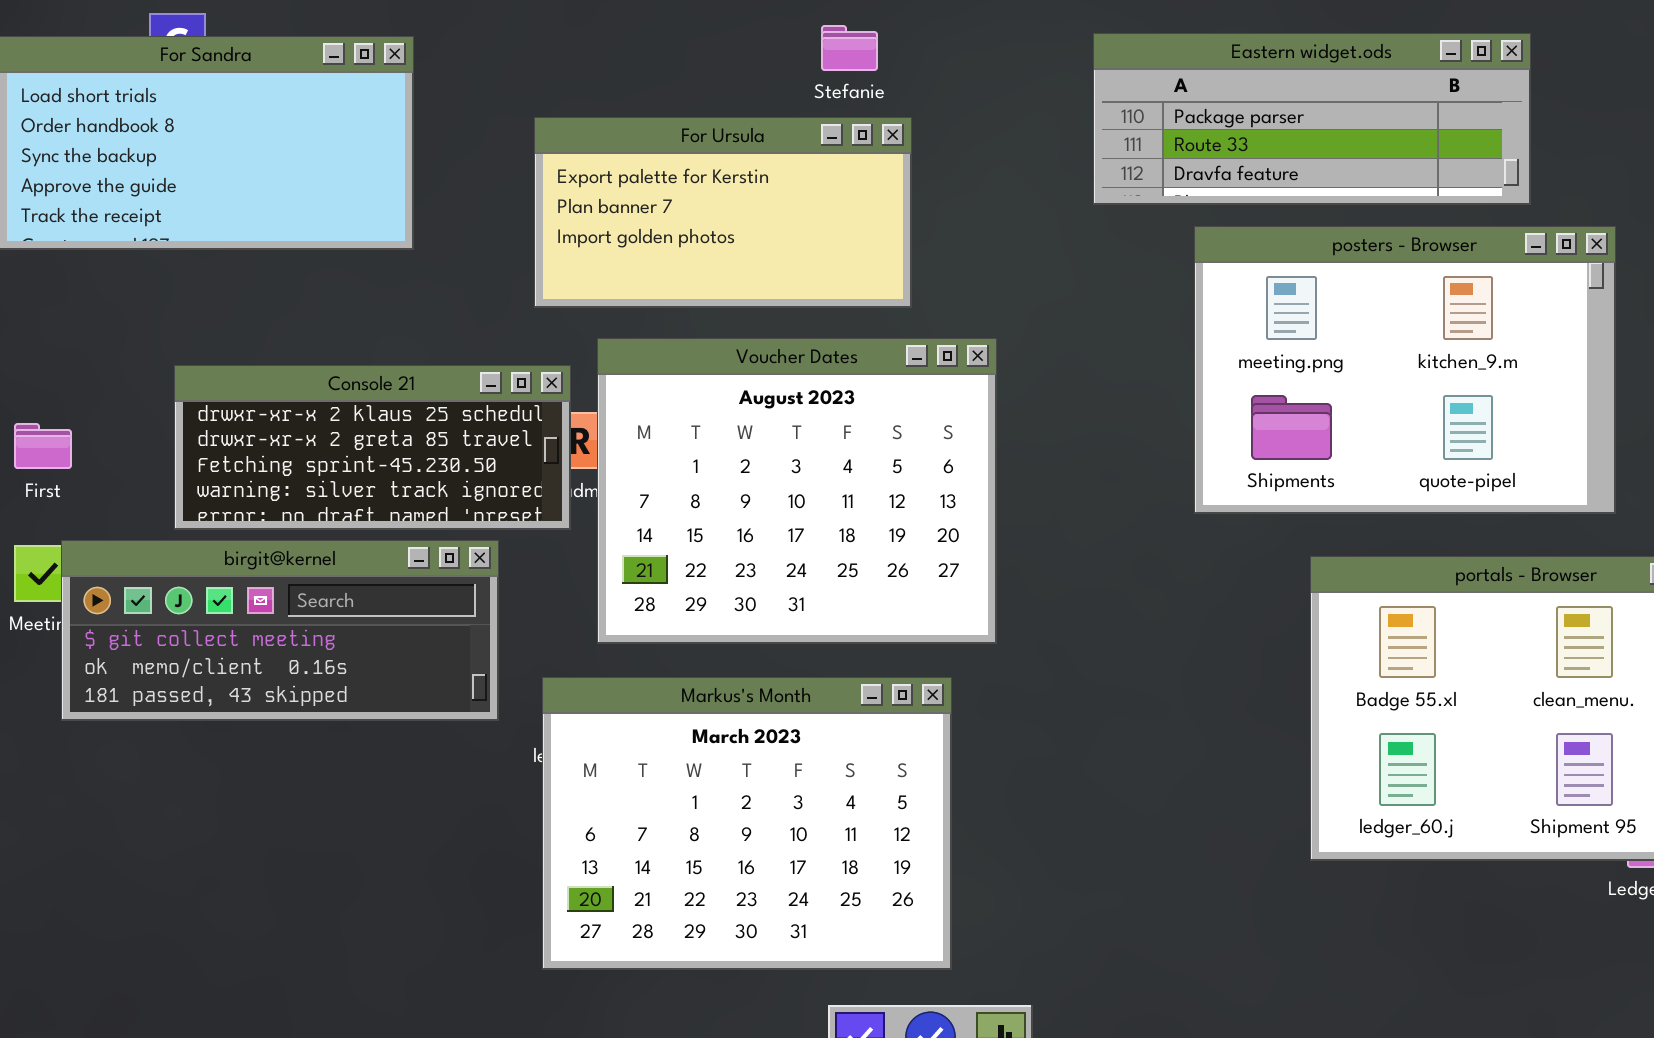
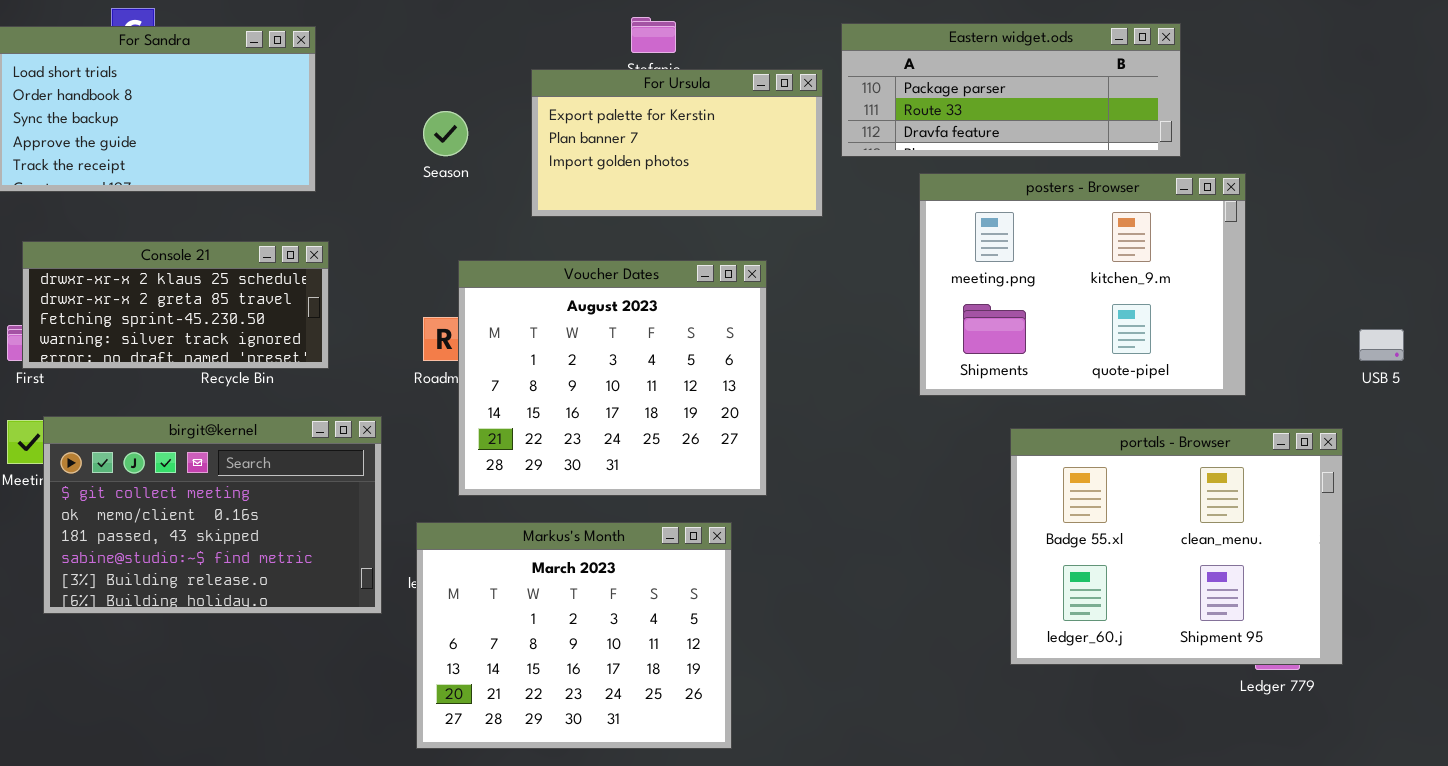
For Ursula: [534,117,912,308] -> [531,69,823,217], moved
Console 21: [174,365,571,530] -> [22,241,329,369], moved
birgit@kernel: [61,540,499,721] -> [43,416,382,614], resized

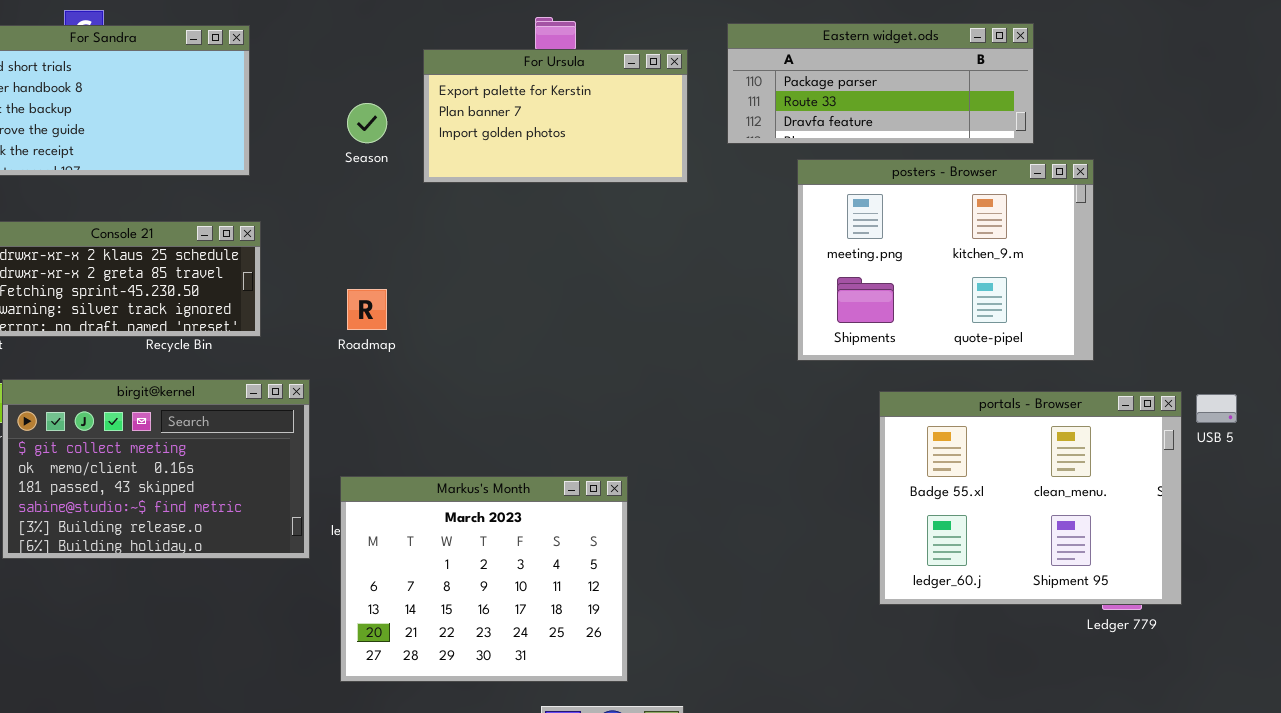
For Ursula: [531,69,823,217] -> [423,49,688,183], moved
Voucher Dates: [458,260,767,496] -> none, closed
USB 5: [1359,329,1404,361] -> [1196,394,1237,423], moved

